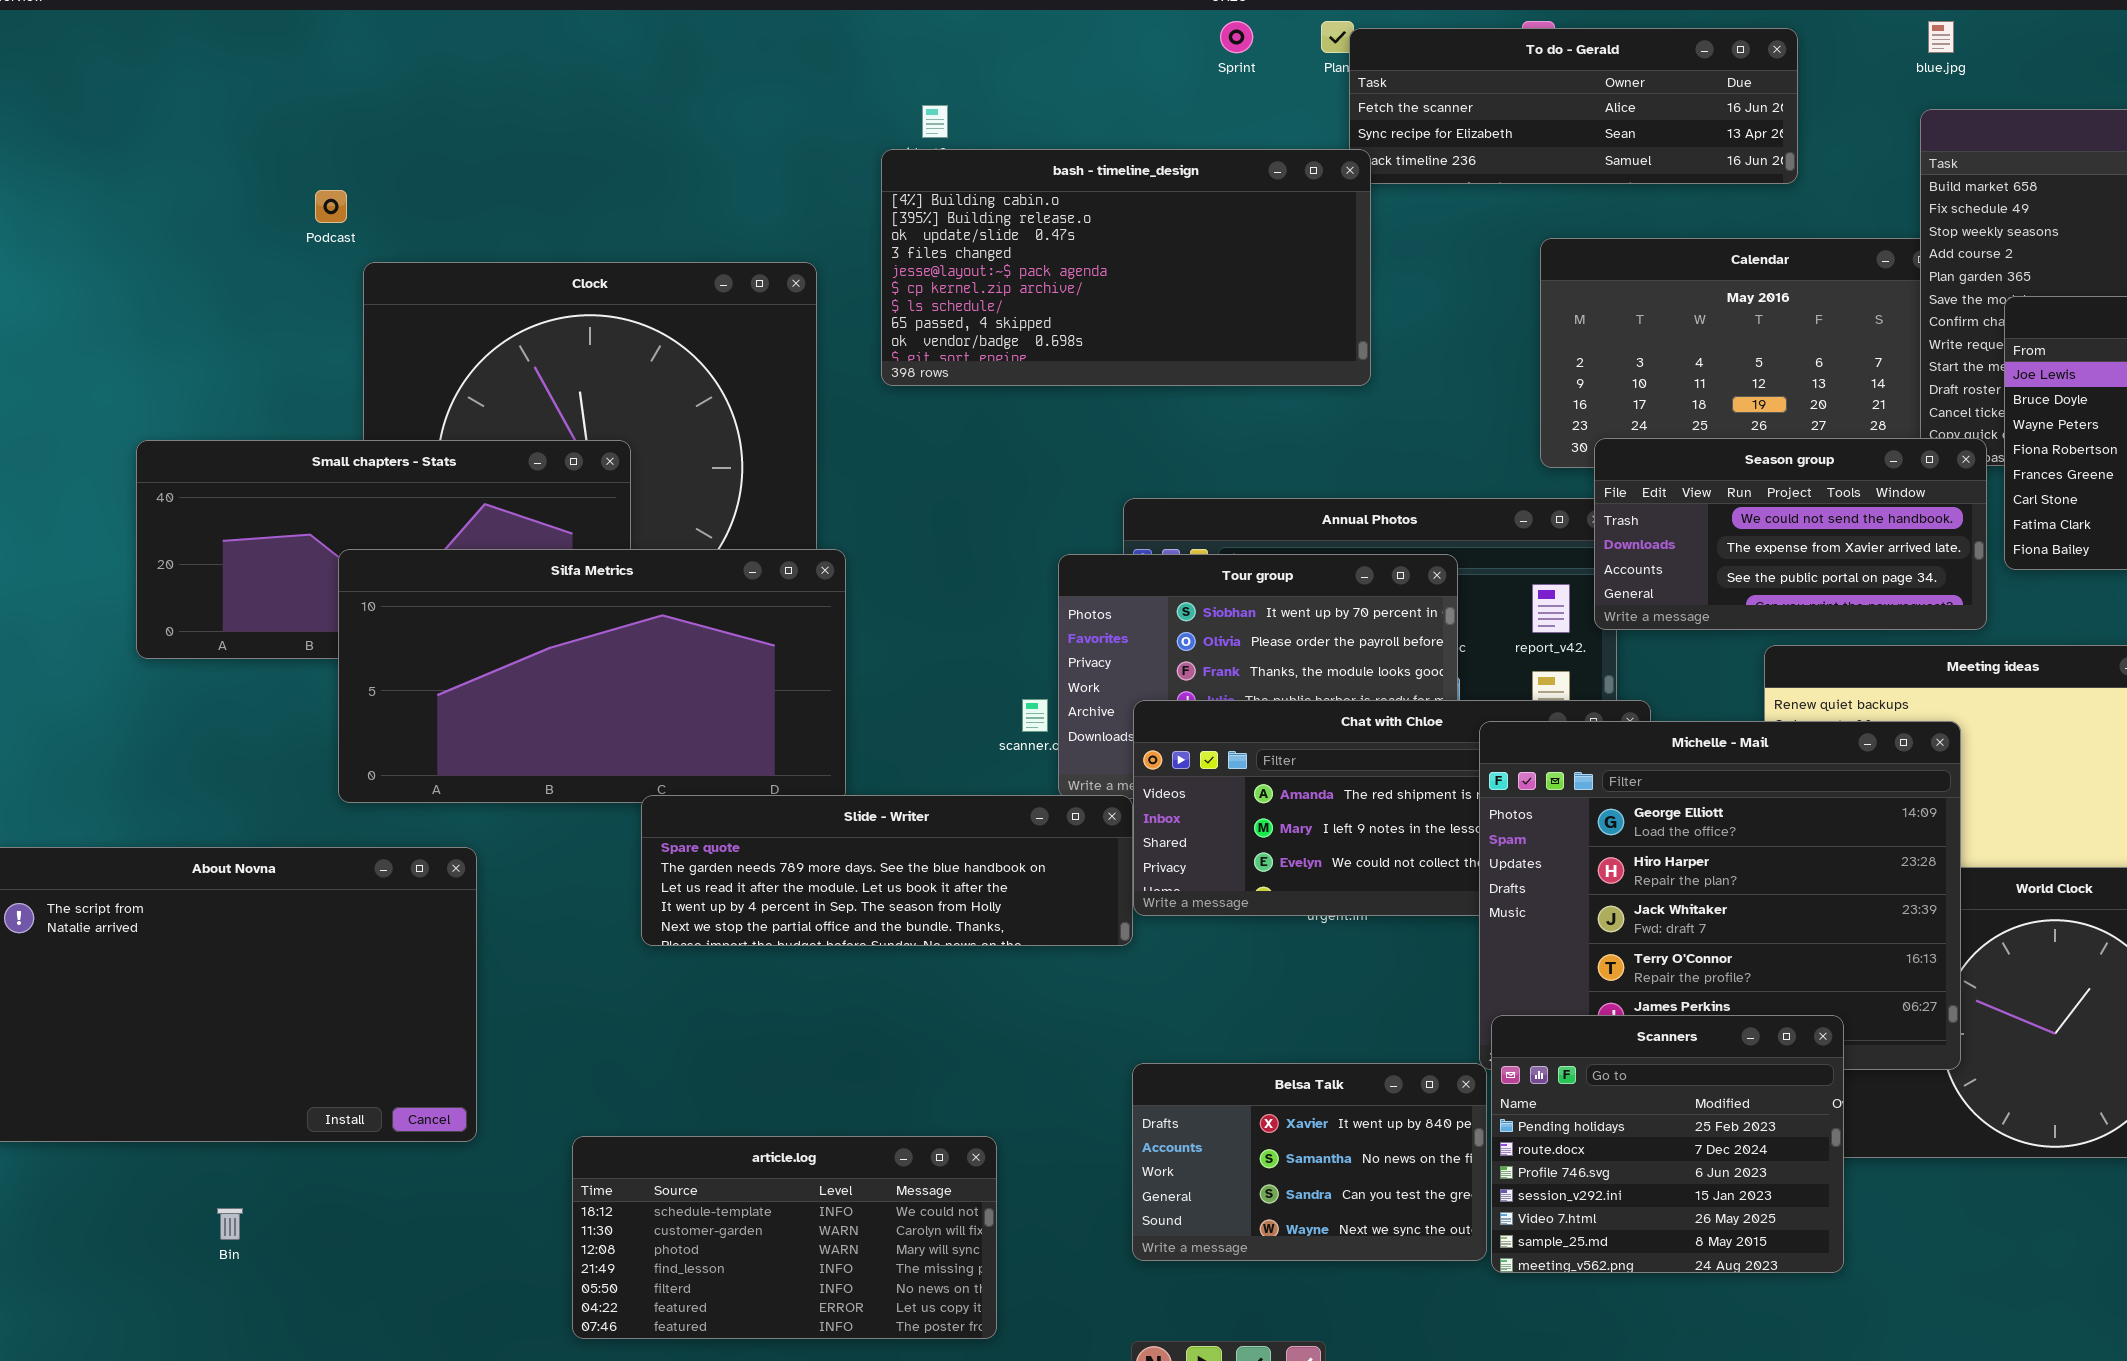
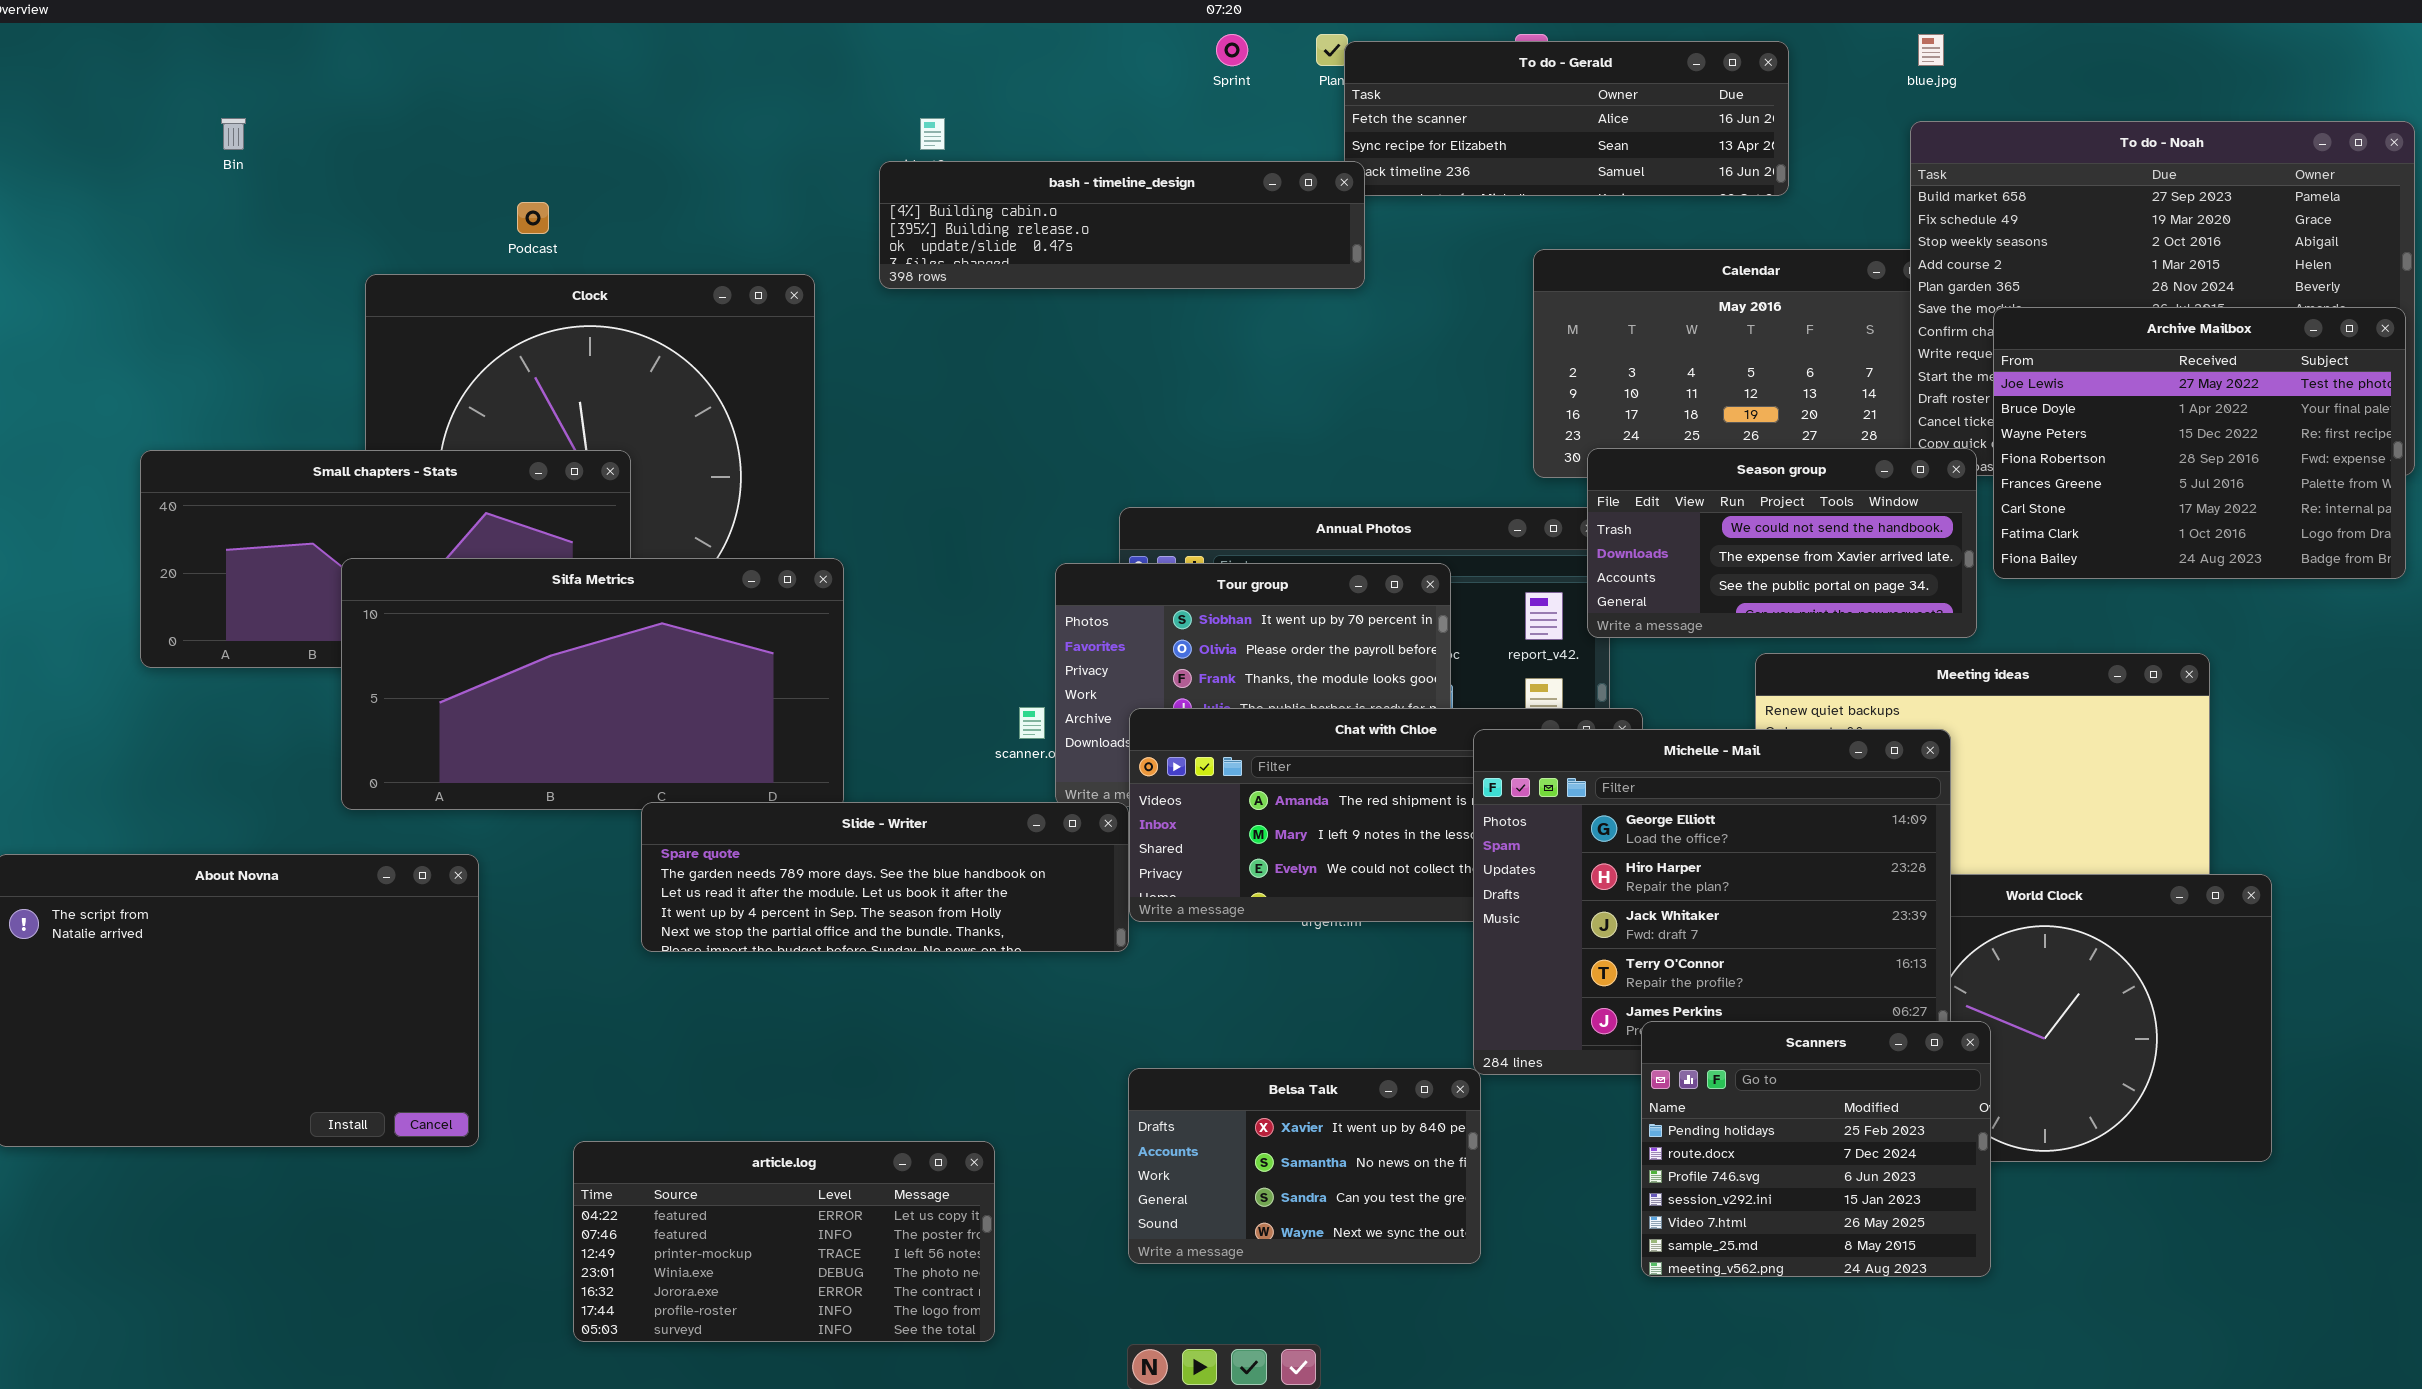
bash - timeline_design: [881,149,1371,386] -> [879,161,1365,289], resized
Podcast: [315,190,347,223] -> [517,202,549,234], moved
Scanners: [1491,1015,1844,1273] -> [1641,1021,1991,1277], moved
article.log: [572,1136,997,1339] -> [573,1141,995,1342], scrolled down 5 rows
Bin: [217,1208,243,1240] -> [221,118,246,150], moved

